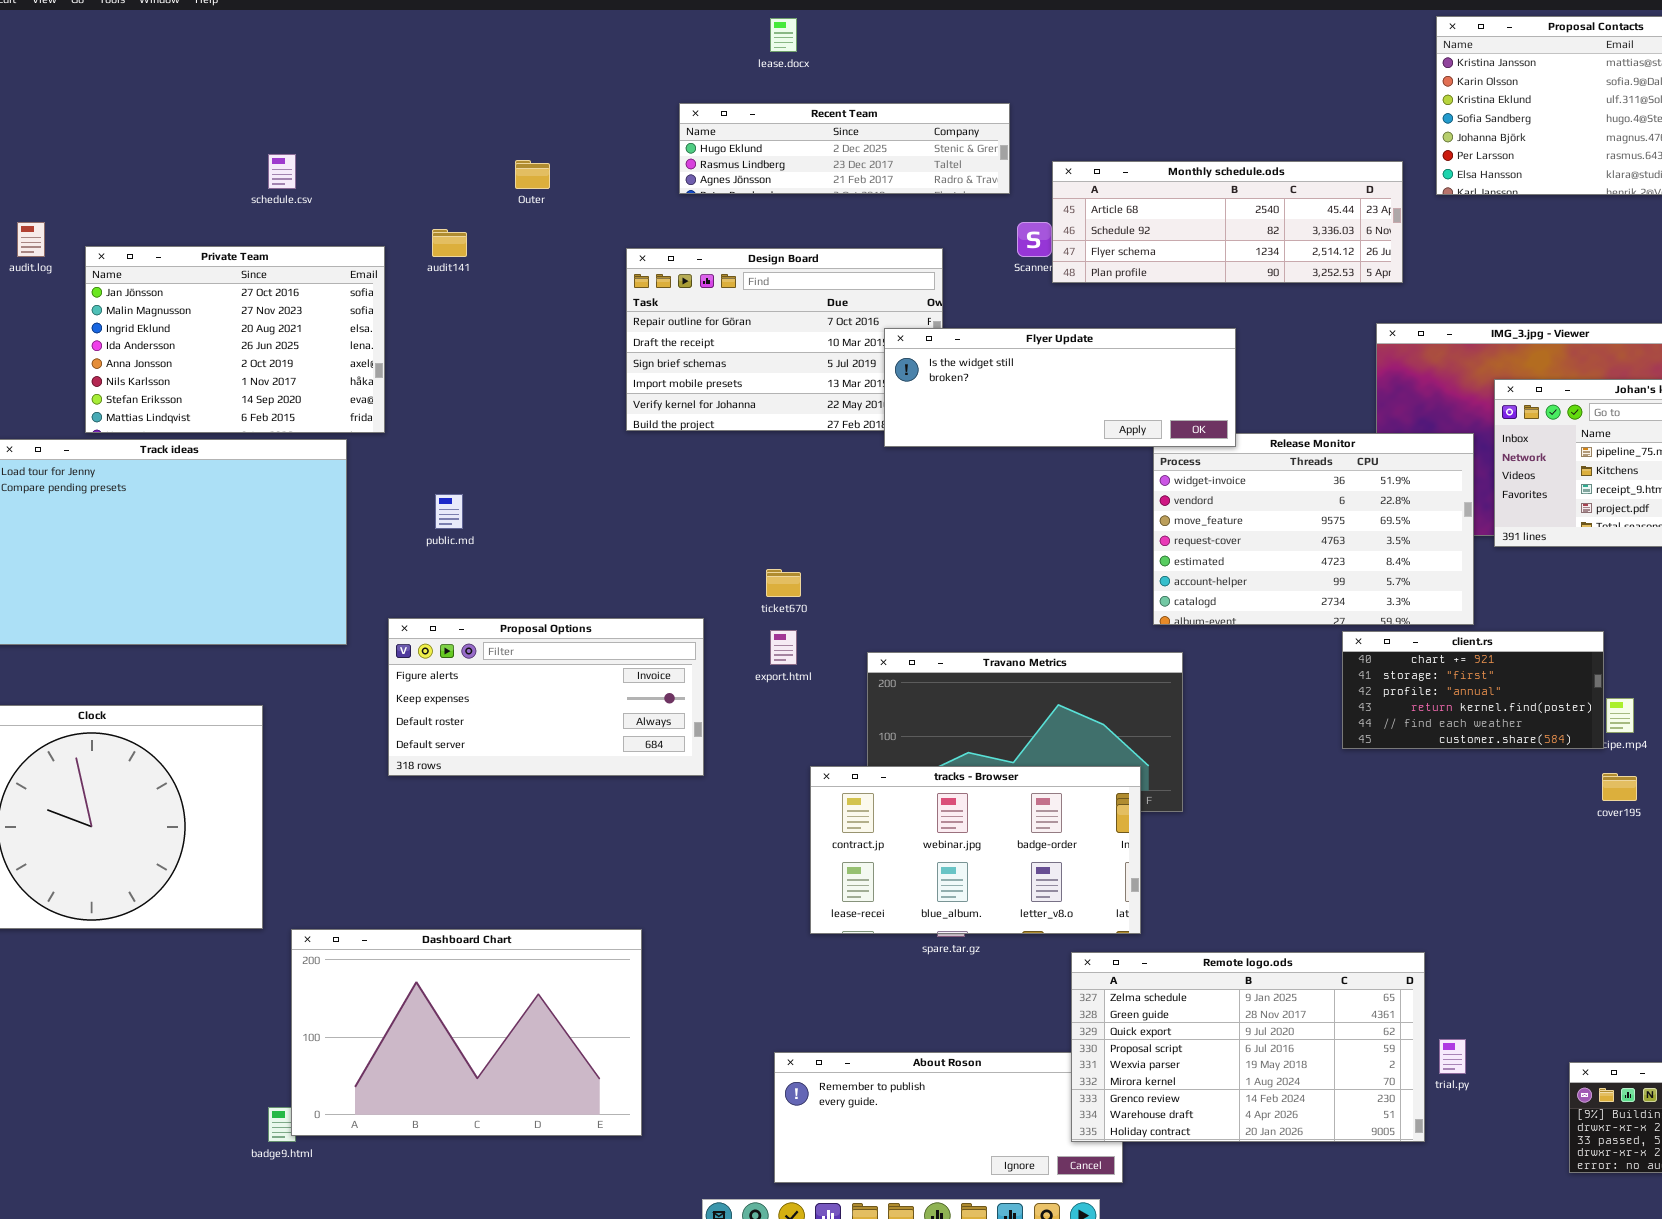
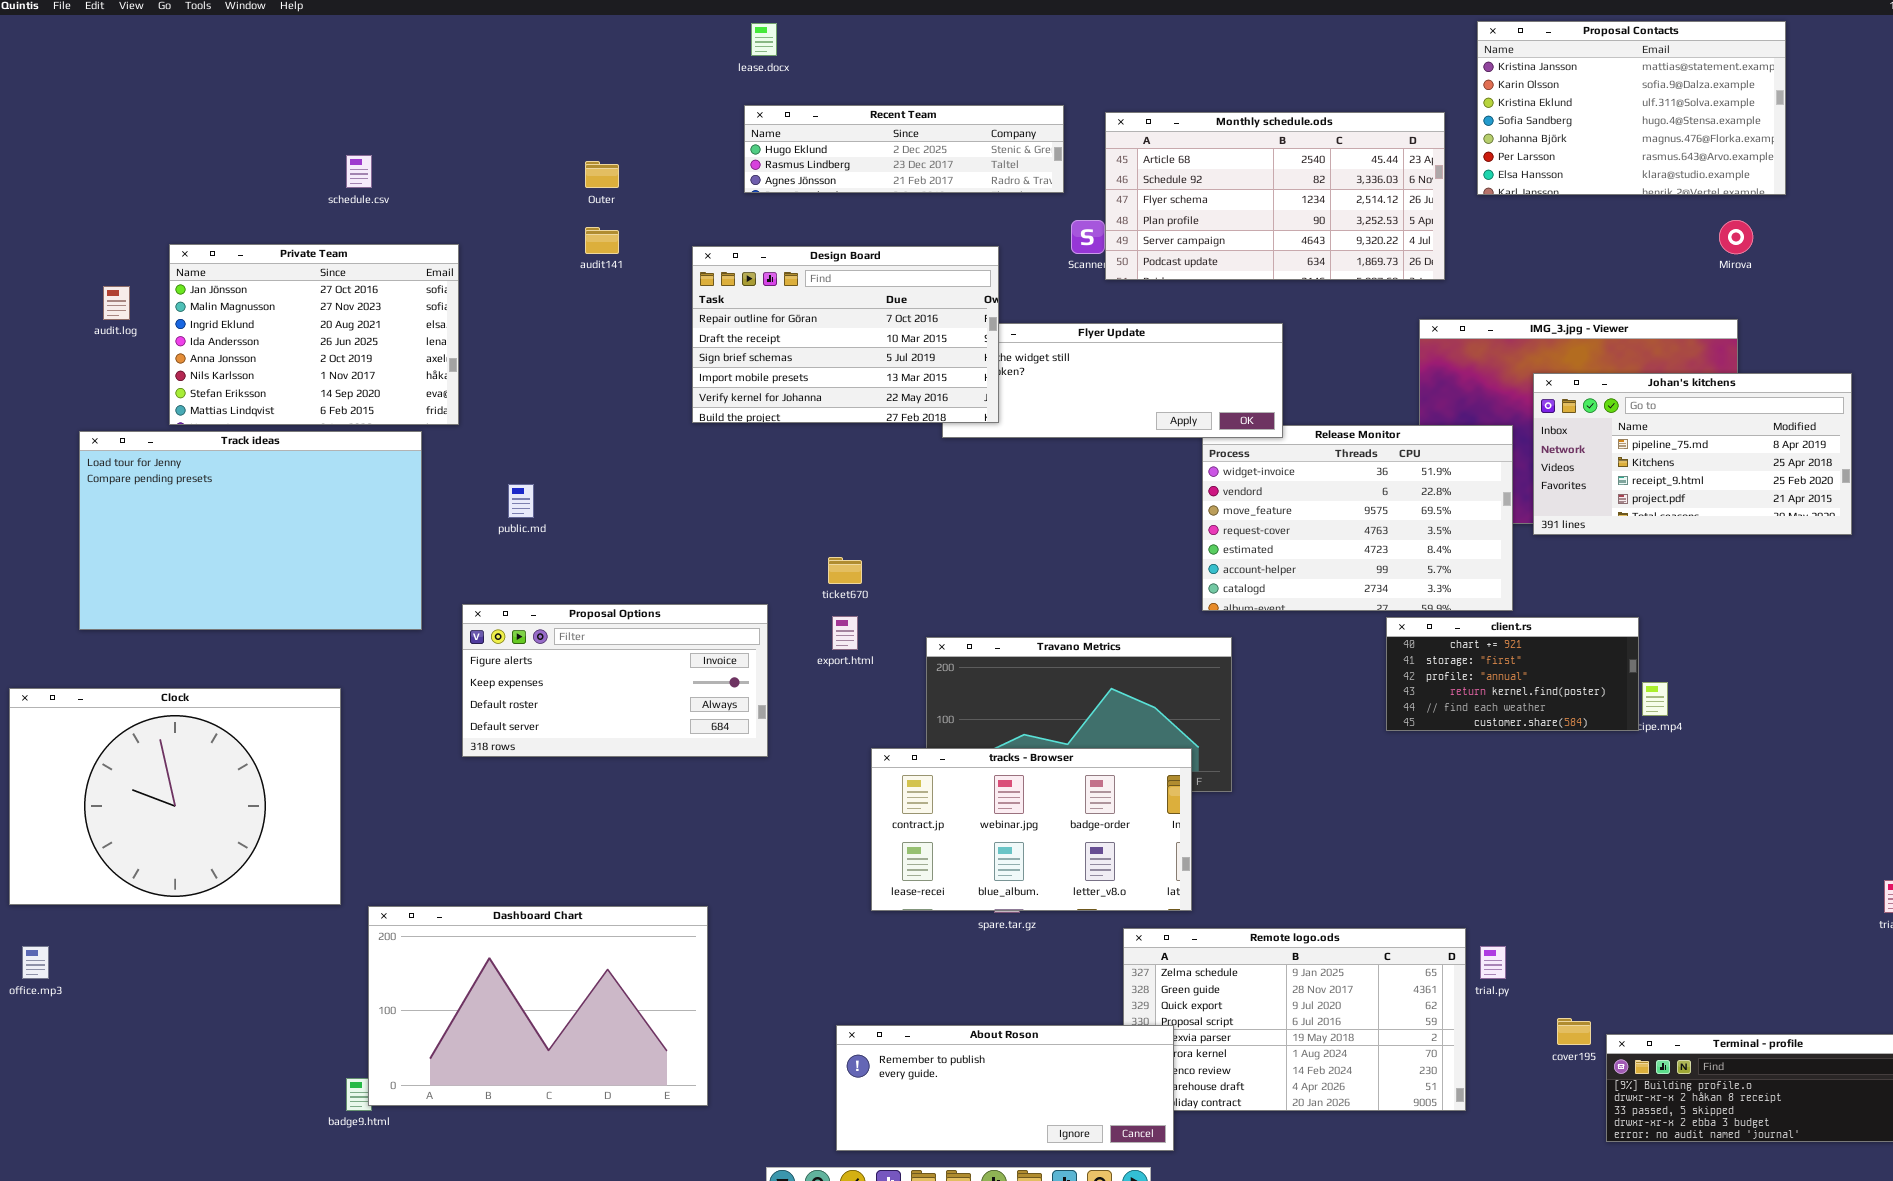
lease.docx: [770,18,797,52] -> [751,23,777,56], moved
Monthly schedule.ods: [1052,161,1403,283] -> [1105,112,1445,280], resized
audit.log: [17,222,45,257] -> [103,286,130,320], moved
audit141: [432,229,467,257] -> [585,227,619,254], moved
Design Board: [626,248,943,431] -> [692,246,999,423], raised
cover195: [1602,773,1637,801] -> [1557,1018,1591,1045], moved
trial.py: [1439,1039,1466,1074] -> [1480,946,1506,979], moved
About Roson: [774,1052,1123,1183] -> [836,1025,1174,1151], raised

